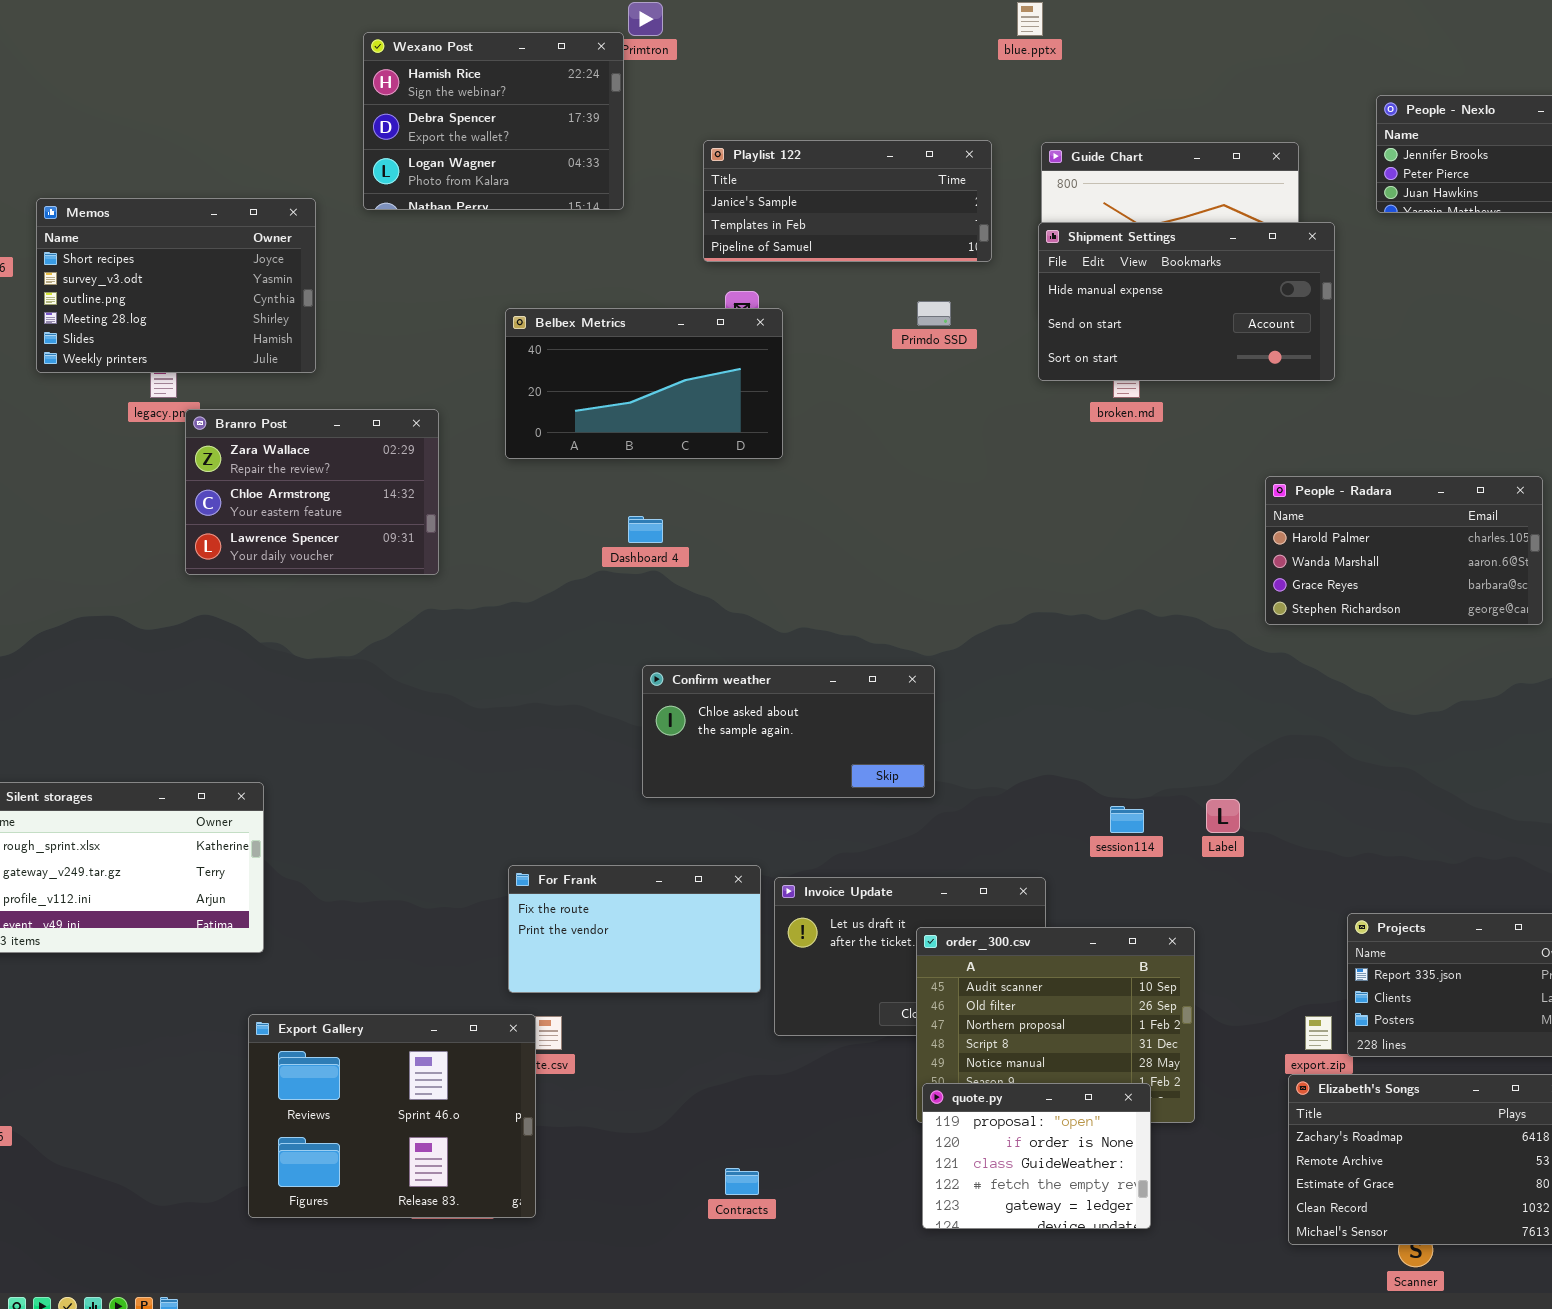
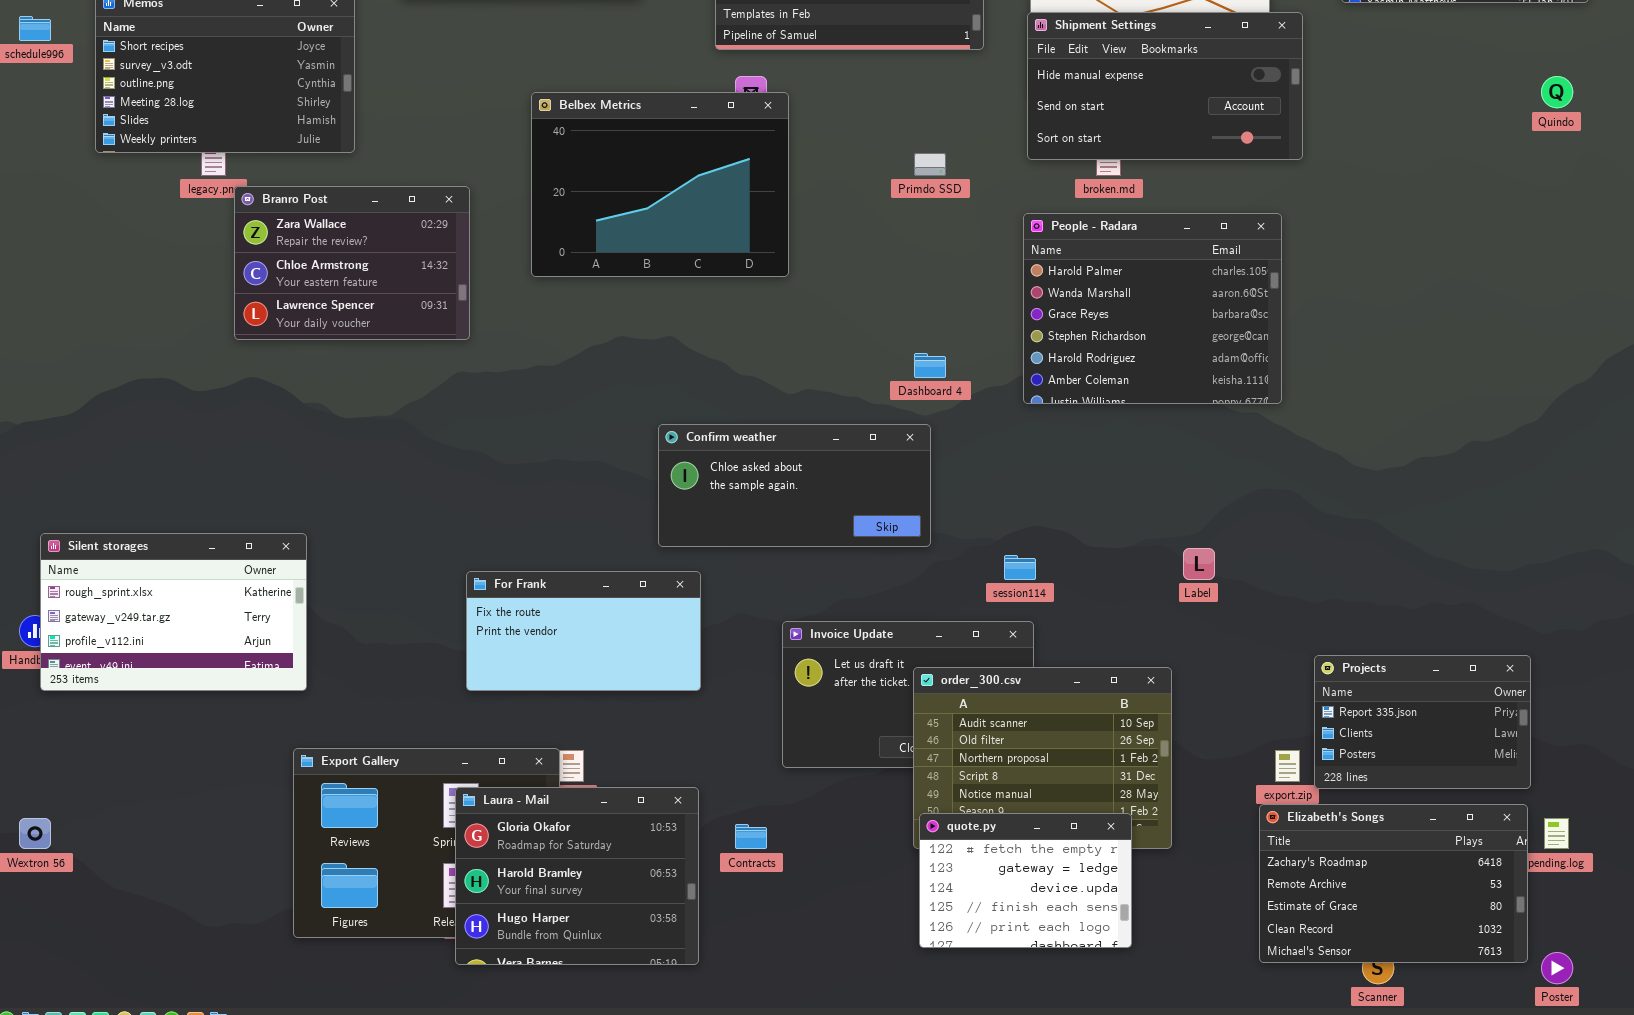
Primdo SSD: [917,301,951,326] -> [914,153,946,176], moved
Belbex Metrics: [505,308,783,459] -> [531,92,789,277], resized
People - Radara: [1265,476,1543,625] -> [1023,213,1282,404], moved, resized
Dashboard 4: [628,516,663,543] -> [914,353,946,378], moved
session114: [1110,806,1144,833] -> [1004,555,1036,580], moved
For Frank: [508,865,761,993] -> [466,571,701,691], moved
Laura - Mail: none -> [455,787,699,965], opened
quote.py: [922,1083,1151,1229] -> [919,813,1132,948], scrolled down 3 rows
Contracts: [725,1168,759,1195] -> [735,824,767,849], moved

